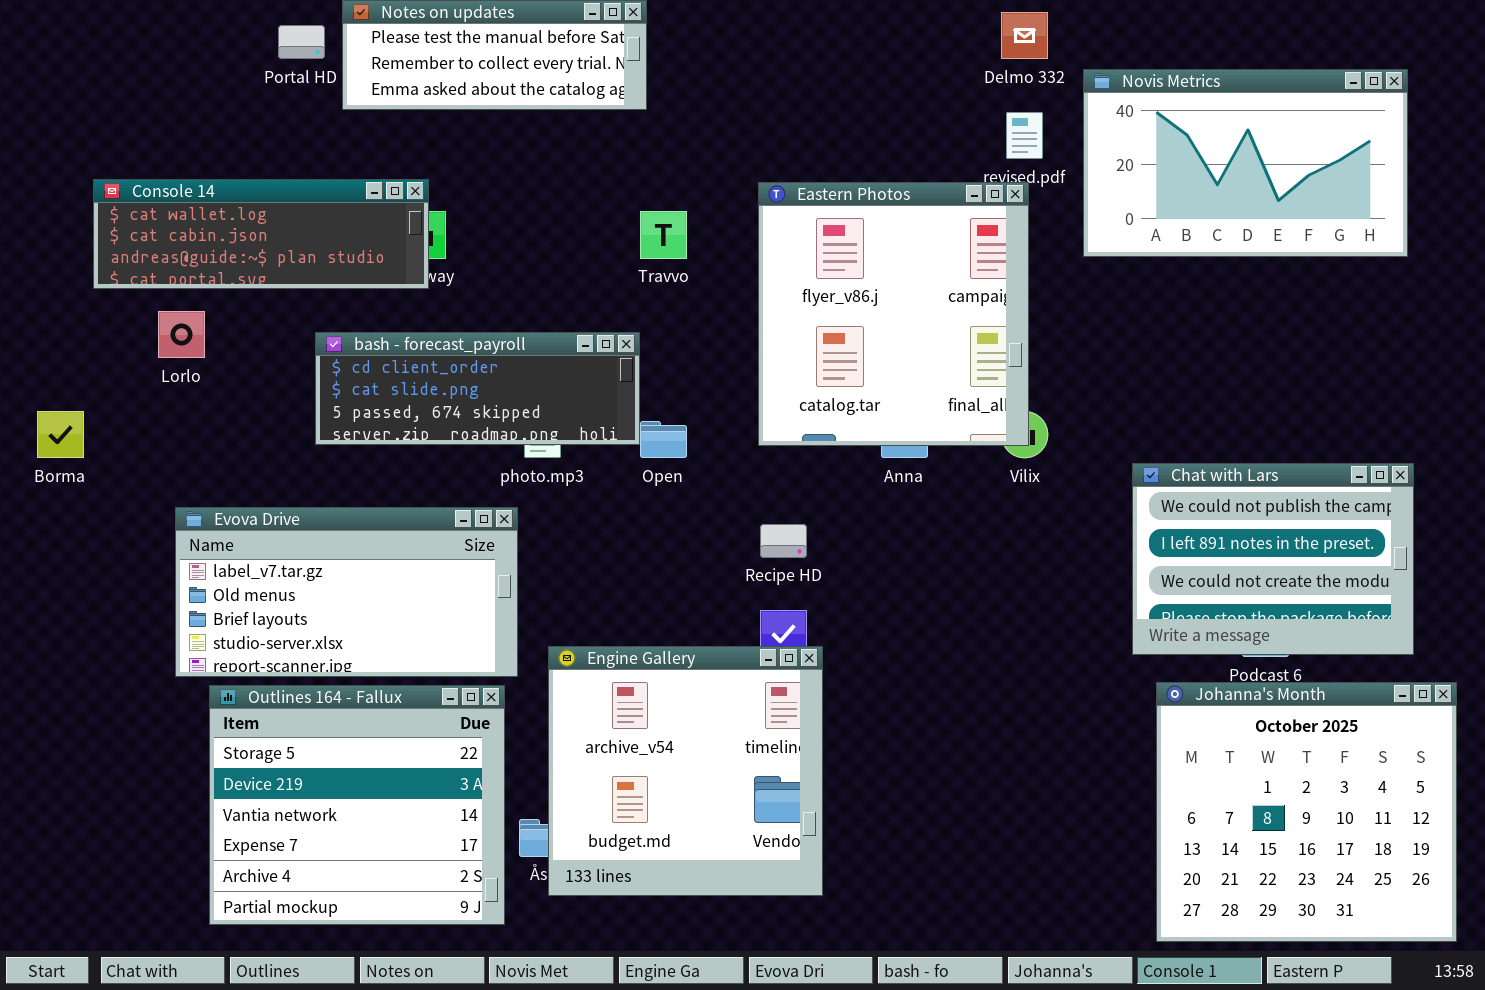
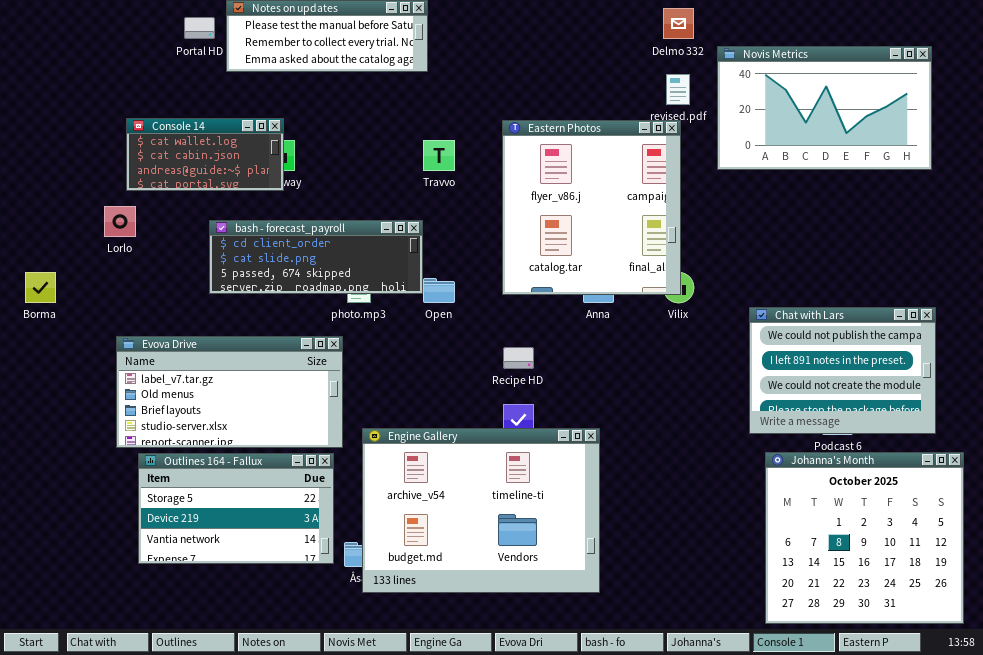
Console 14: [93,179,429,289] -> [126,118,284,191], resized
Engine Gallery: [548,646,823,896] -> [362,428,600,593], resized
Outlines 164 - Fallux: [209,685,505,925] -> [138,453,334,564], resized

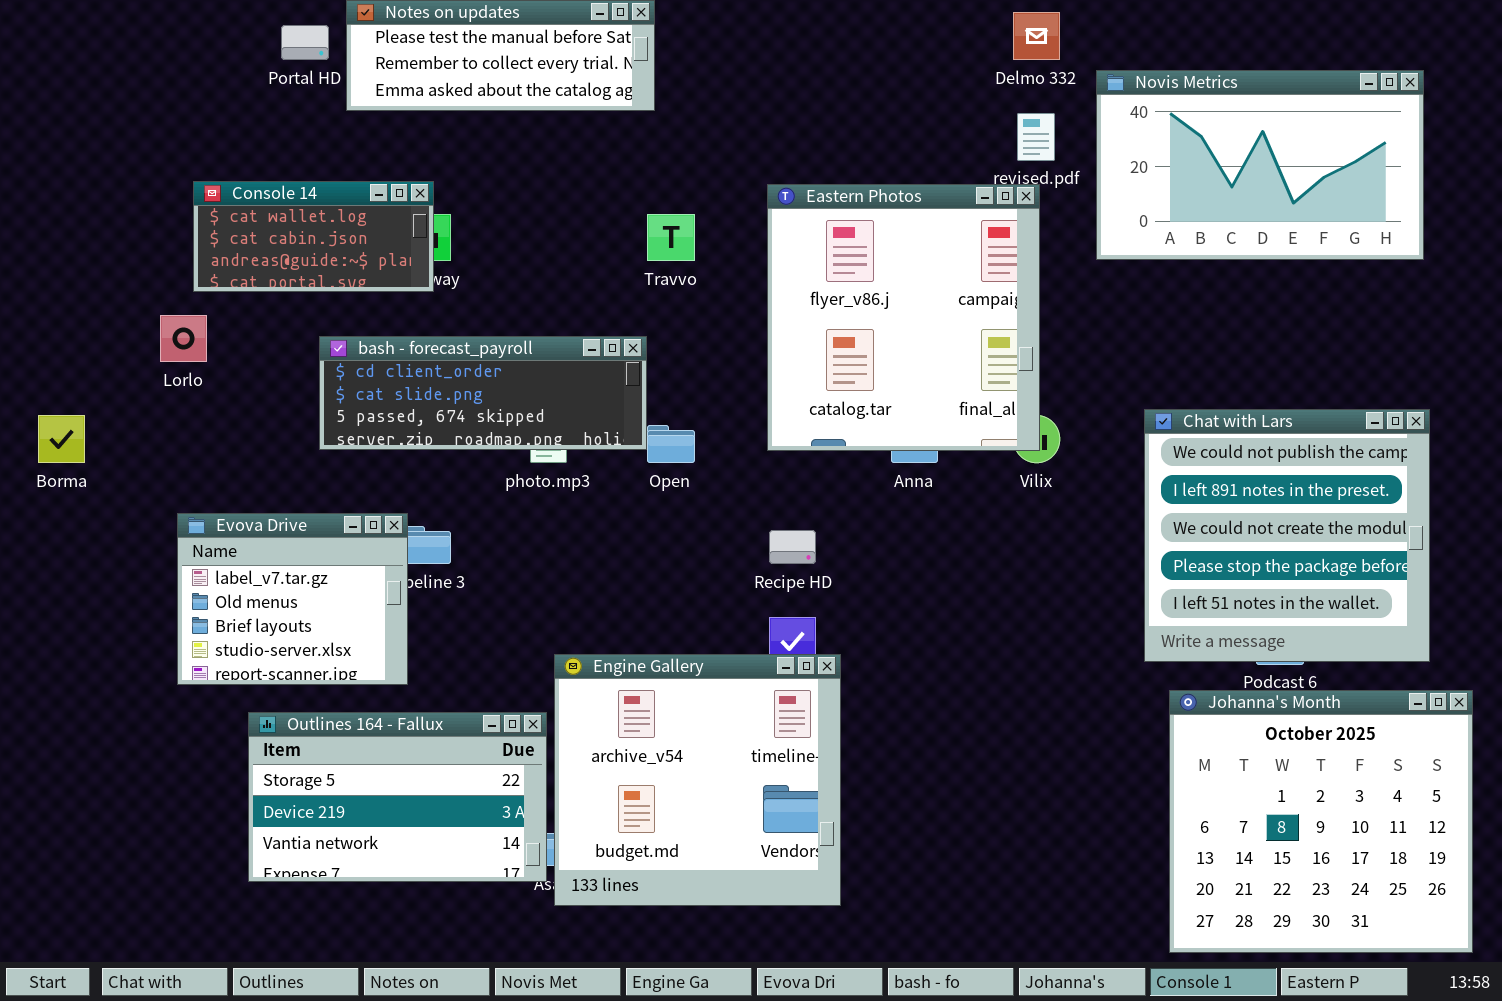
Chat with Lars: [749,307,936,434] -> [1144,409,1430,662], resized
Evova Drive: [116,336,343,448] -> [177,513,408,685], resized
Engine Gallery: [362,428,600,593] -> [554,654,841,906], resized
Outlines 164 - Fallux: [138,453,334,564] -> [248,712,547,882], moved

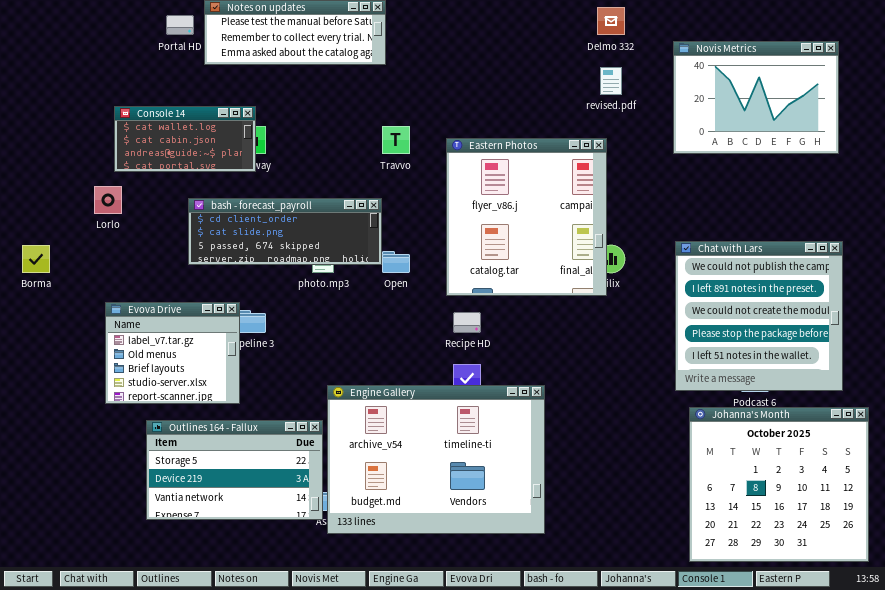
Novis Metrics: [1096,70,1424,260] -> [673,41,839,154], resized
Eastern Photos: [767,184,1040,451] -> [446,138,607,296], moved
Engine Gallery: [554,654,841,906] -> [327,385,545,534], resized

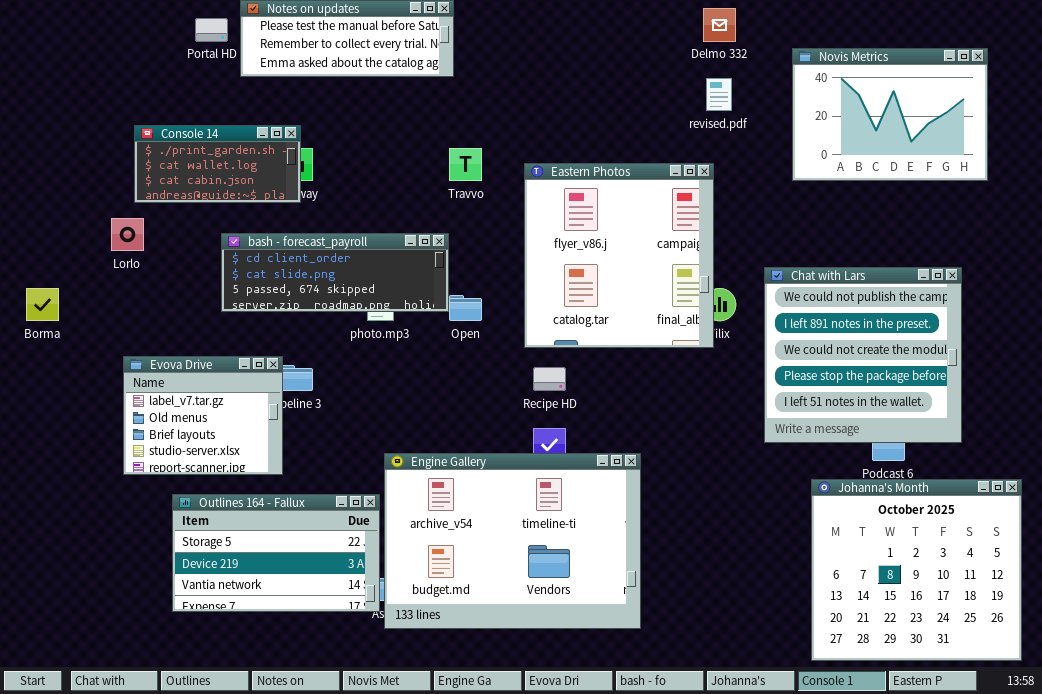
Console 14: [114,106,256,172] -> [134,125,301,203], scrolled up 1 row
Chat with Lars: [675,241,843,391] -> [764,267,962,443], moved

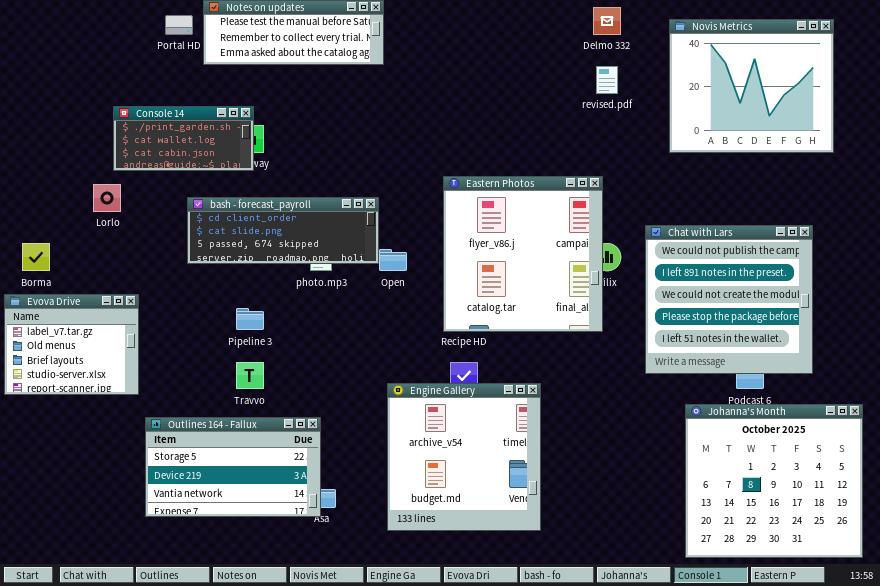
Novis Metrics: [792,48,988,181] -> [669,19,834,153], resized
Travvo: [449,148,482,181] -> [236,362,264,389], moved
Eastern Photos: [524,163,714,348] -> [443,176,603,332], moved
Evova Drive: [123,356,283,475] -> [4,294,139,395], moved
Engine Gallery: [384,453,641,629] -> [387,383,541,531], resized

